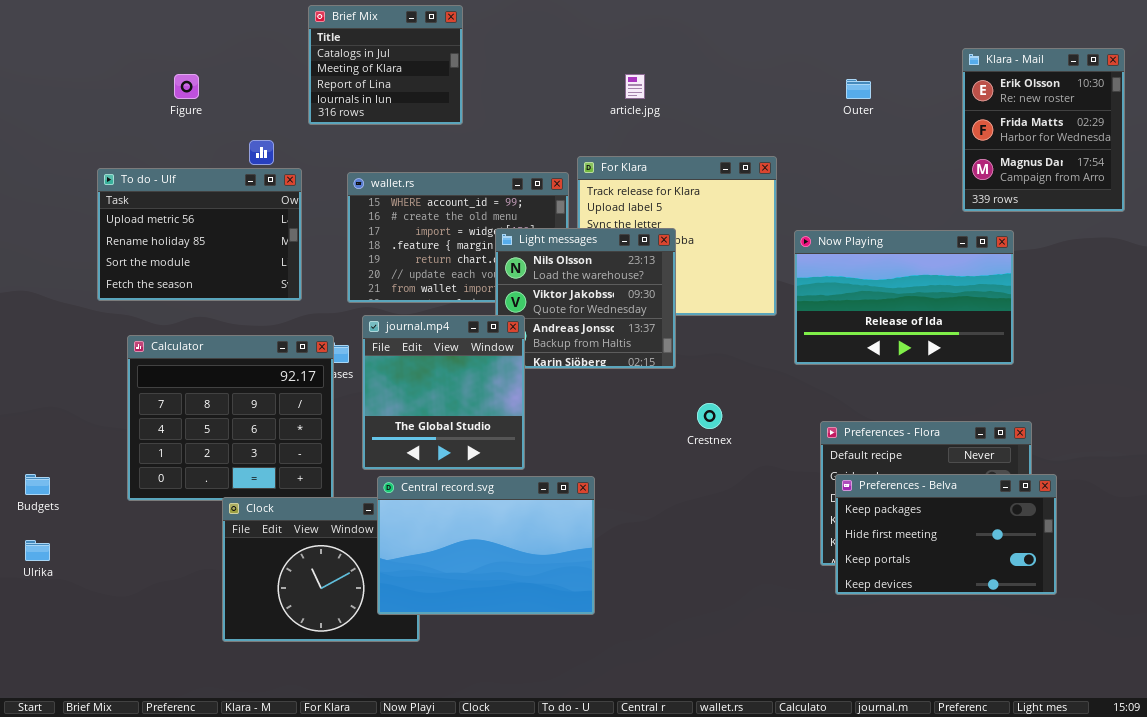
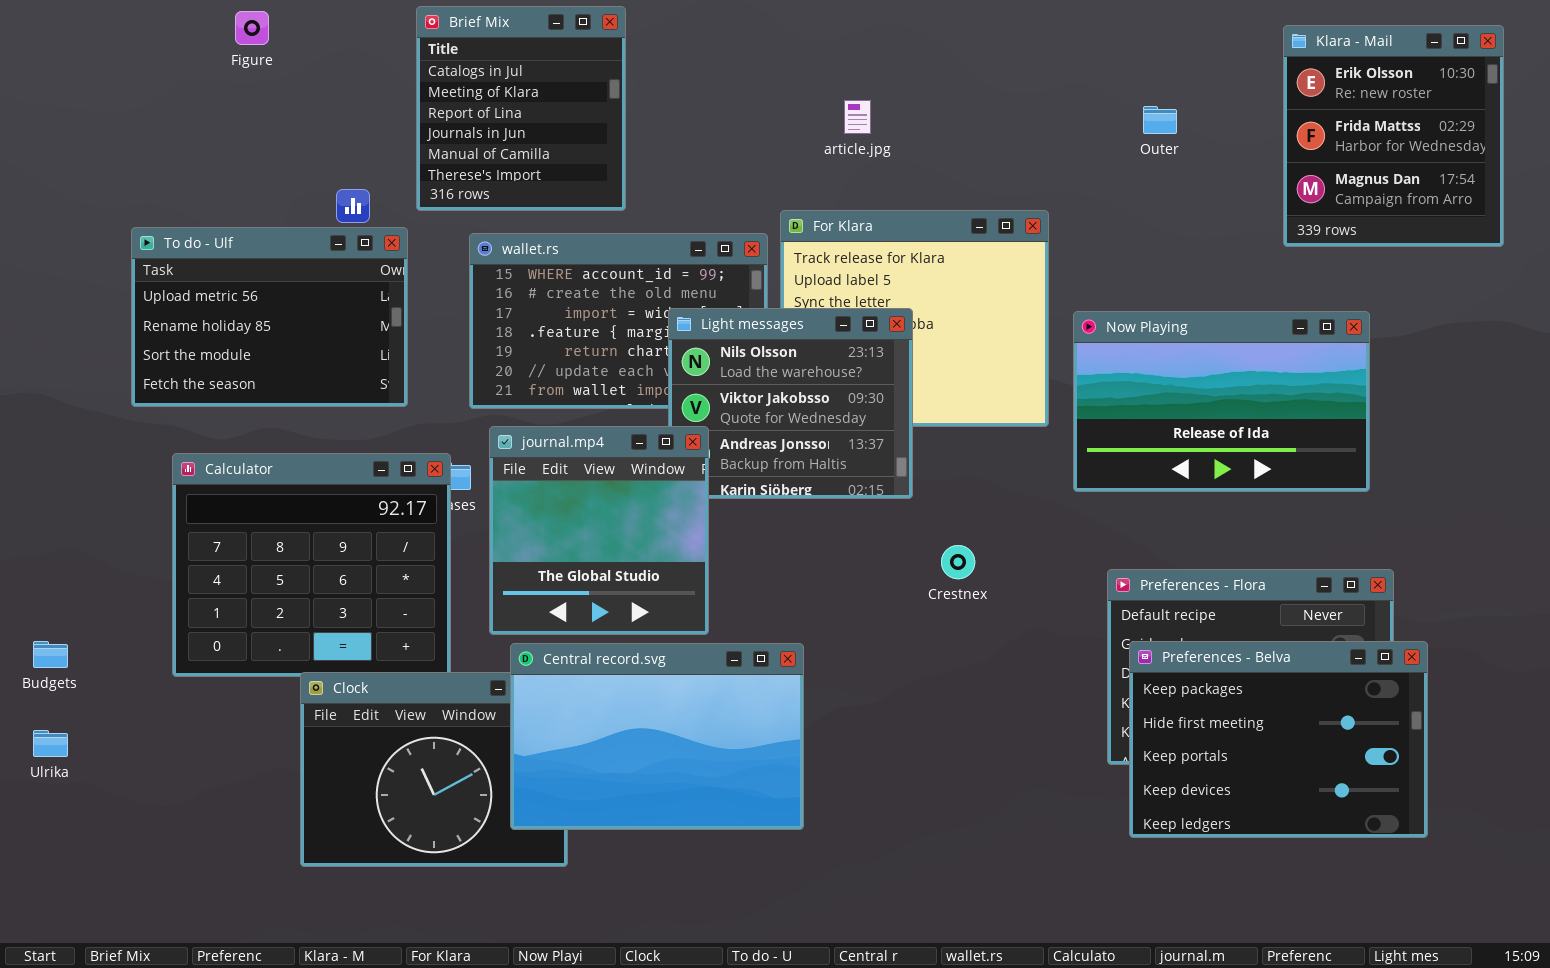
Brief Mix: [308,5,463,125] -> [416,6,626,211], resized
Klara - Mail: [962,48,1125,212] -> [1283,25,1504,247], moved
Figure: [174,74,199,99] -> [235,11,269,45], moved
Preferences - Belva: [835,474,1057,595] -> [1129,641,1428,838], resized

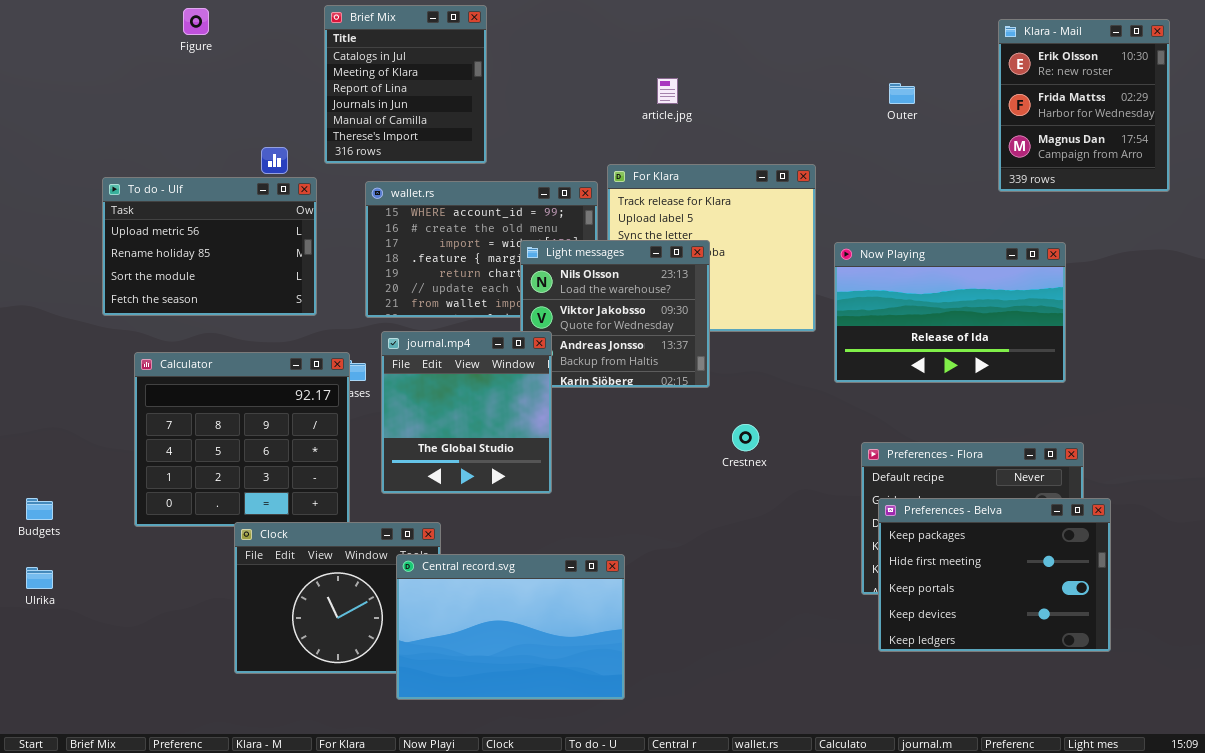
Central record.svg: [510,643,804,830] -> [396,554,625,700], moved

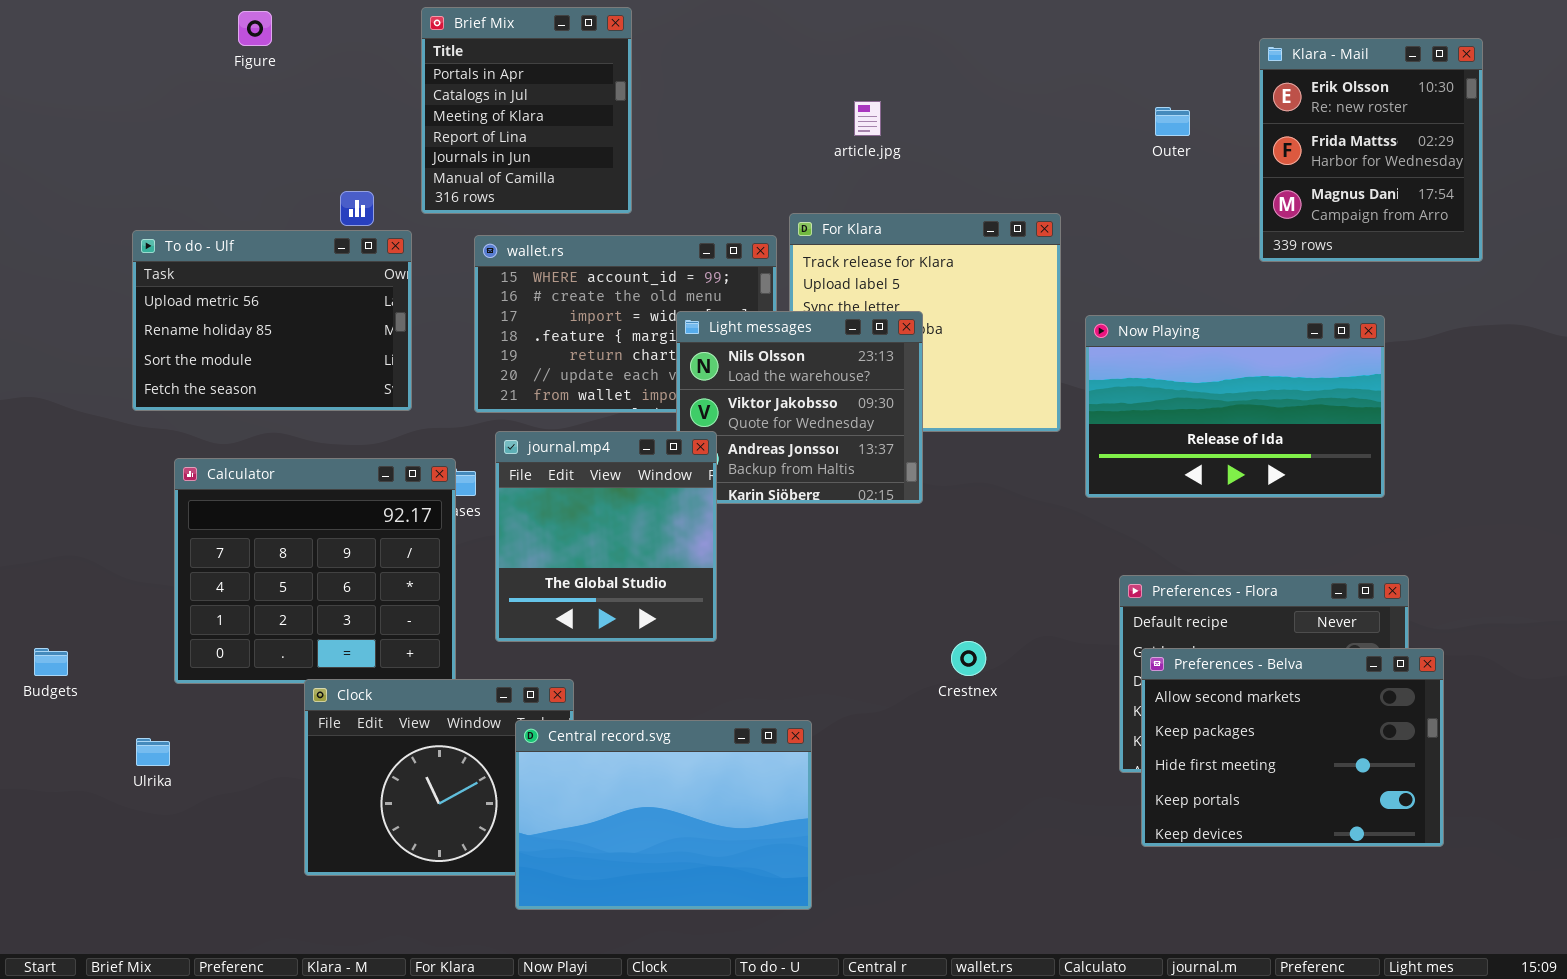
Brief Mix: [324,5,487,164] -> [421,7,632,214], scrolled up 1 row
Klara - Mail: [998,19,1170,192] -> [1259,38,1483,262], moved
Crestnex: [732,424,759,451] -> [951,641,986,676], moved
Preferences - Belva: [878,498,1111,652] -> [1141,648,1444,847], scrolled up 1 row
Ulrika: [26,567,53,589] -> [136,738,170,766], moved

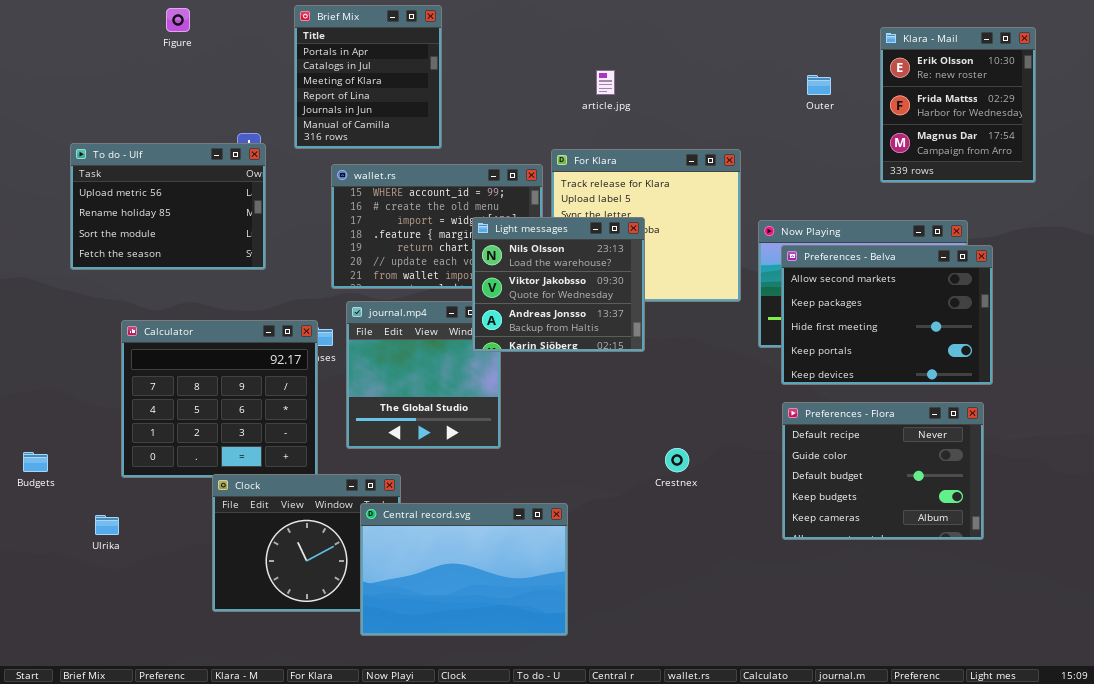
To do - Ulf: [132,230,412,411] -> [70,143,266,270], moved
Light messages: [676,311,923,504] -> [472,217,645,352], raised
Preferences - Belva: [1141,648,1444,847] -> [781,245,993,385], moved

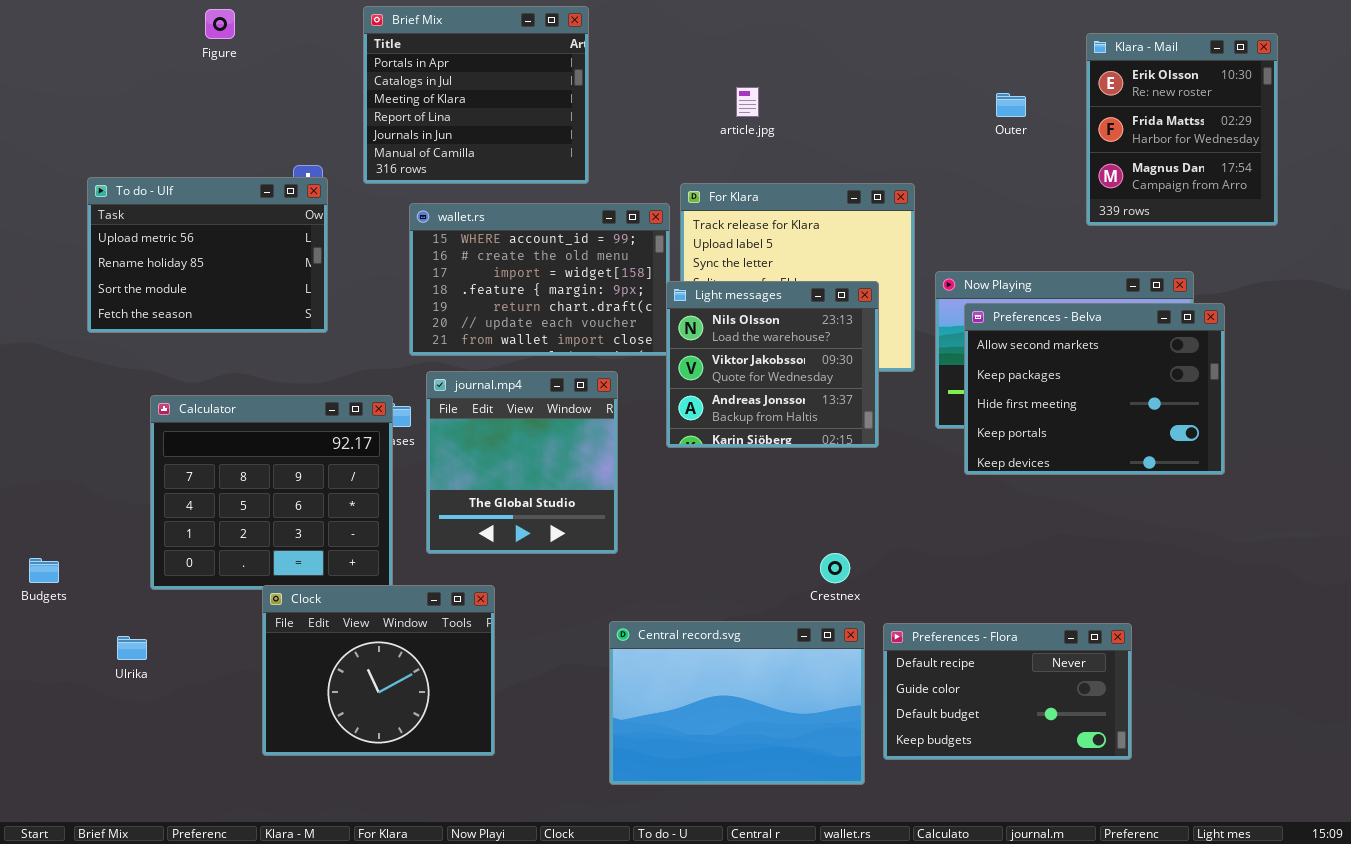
Brief Mix: [294,5,442,149] -> [363,6,589,184], resized
Light messages: [472,217,645,352] -> [666,281,879,448], moved
Preferences - Flora: [782,402,984,540] -> [883,623,1132,760], moved, resized
Central record.svg: [360,503,568,636] -> [609,621,865,785], moved

